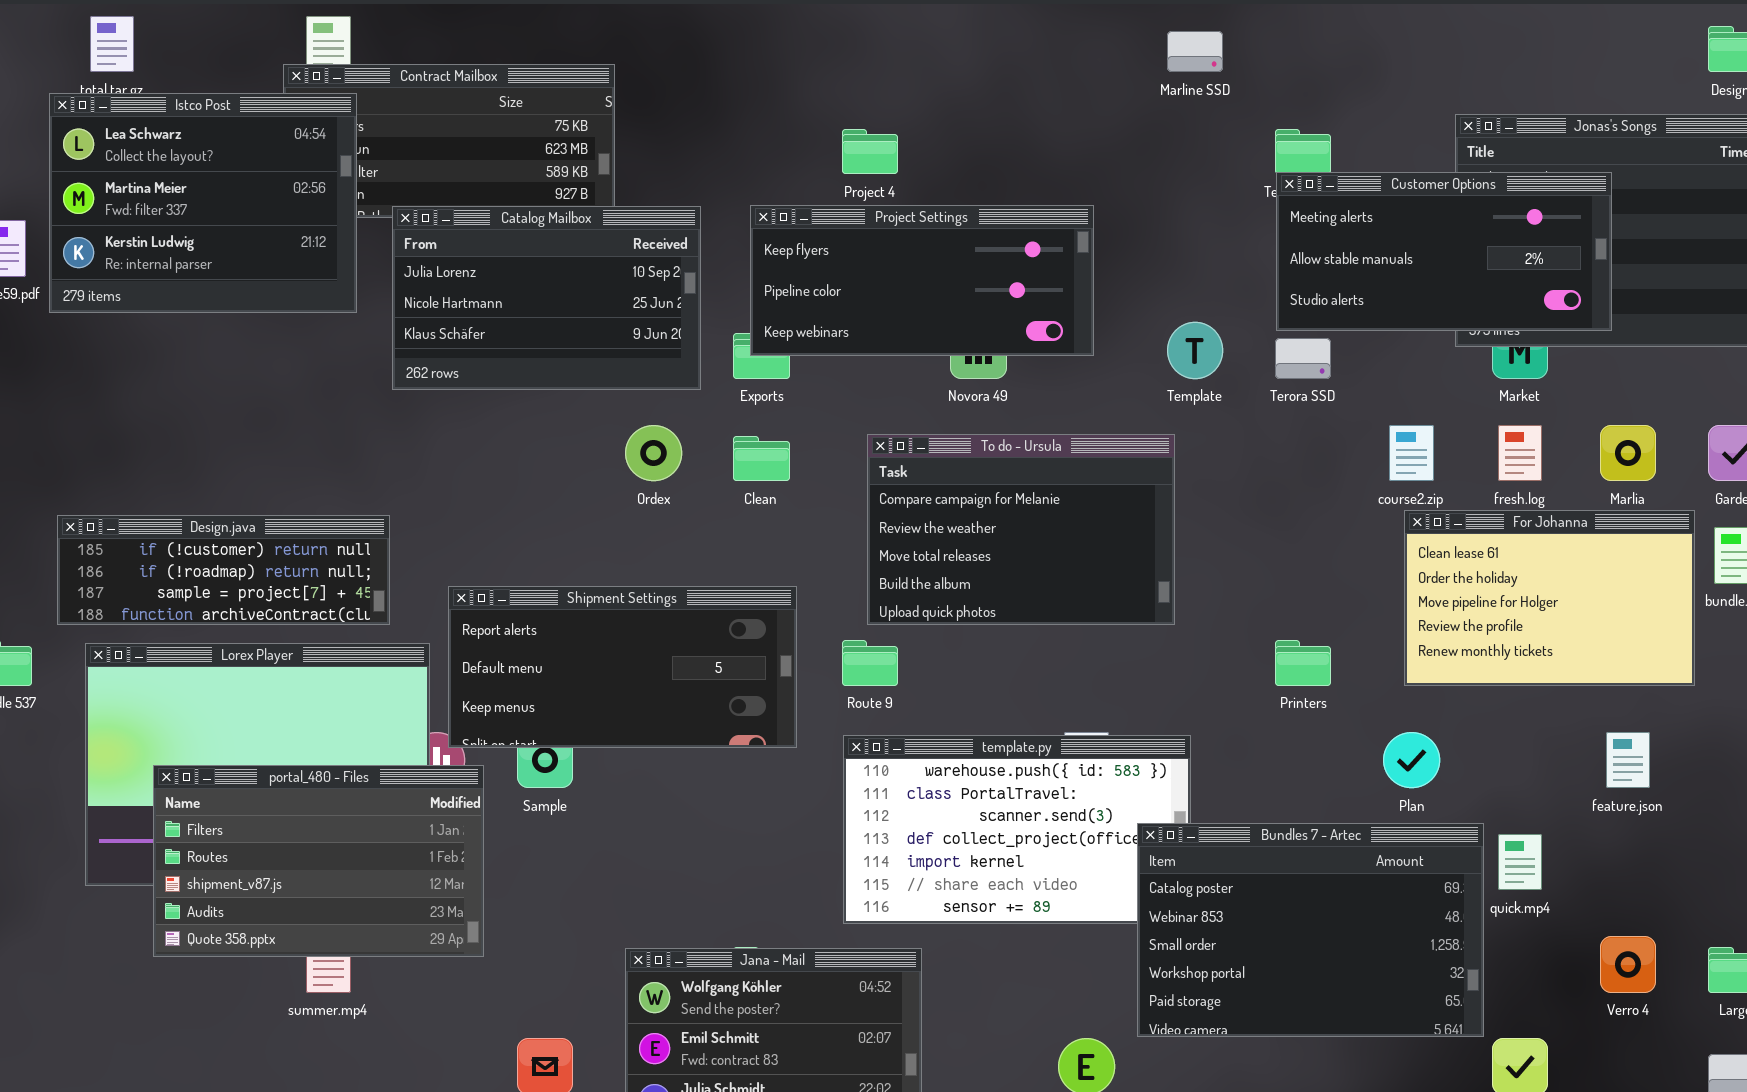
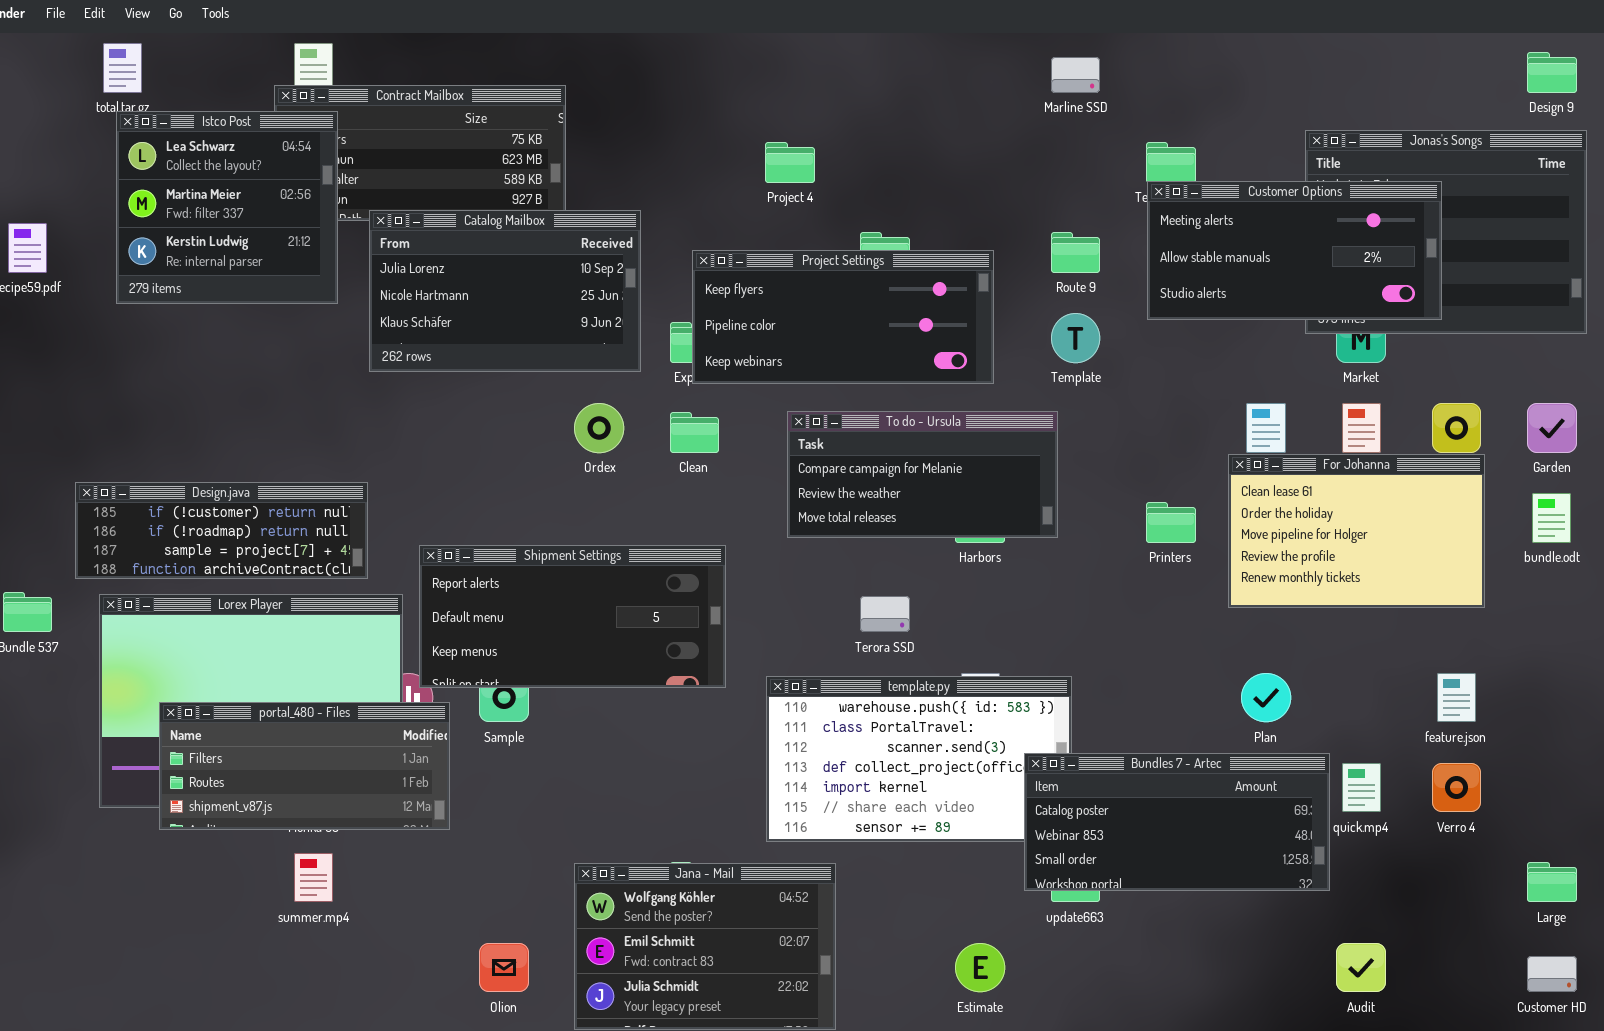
Istco Post: [49,93,357,313] -> [116,111,338,304], resized
Project Settings: [750,205,1094,356] -> [692,250,994,384], moved
Terora SSD: [1275,338,1331,379] -> [860,596,910,632], moved
To do - Ursula: [867,434,1175,625] -> [787,411,1058,538], resized
For Johanna: [1404,510,1695,686] -> [1228,454,1485,608], moved
Route 9: [842,640,898,686] -> [1051,232,1100,273], moved
Printers: [1275,640,1331,686] -> [1146,502,1196,543], moved
portal_480 - Files: [153,765,484,957] -> [159,702,450,830], resized
Bundles 7 - Artec: [1137,823,1484,1037] -> [1024,753,1330,891], resized
Verro 4: [1600,936,1656,993] -> [1432,763,1481,812], moved

